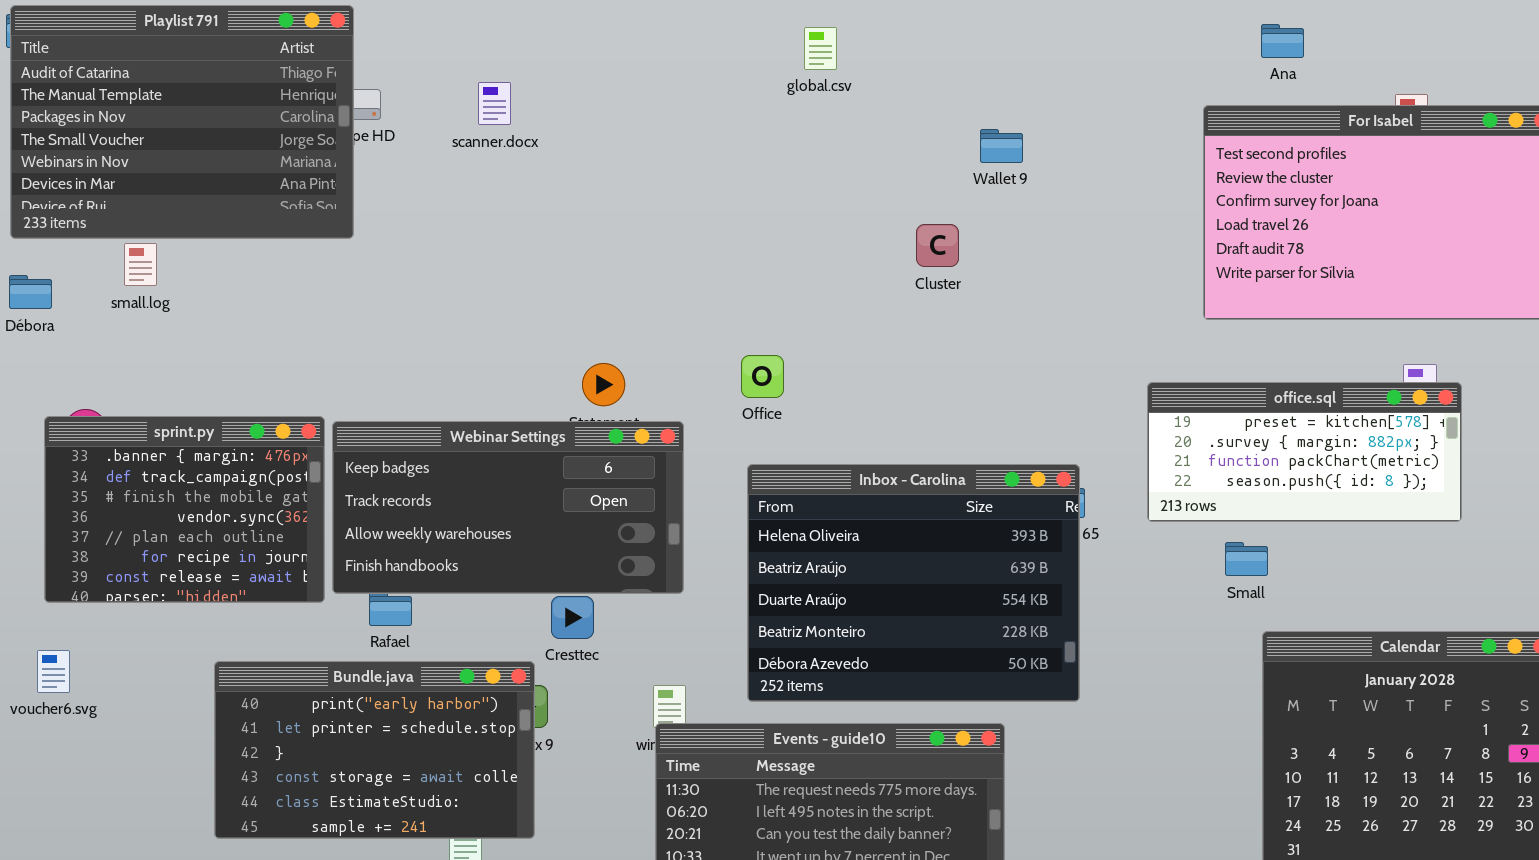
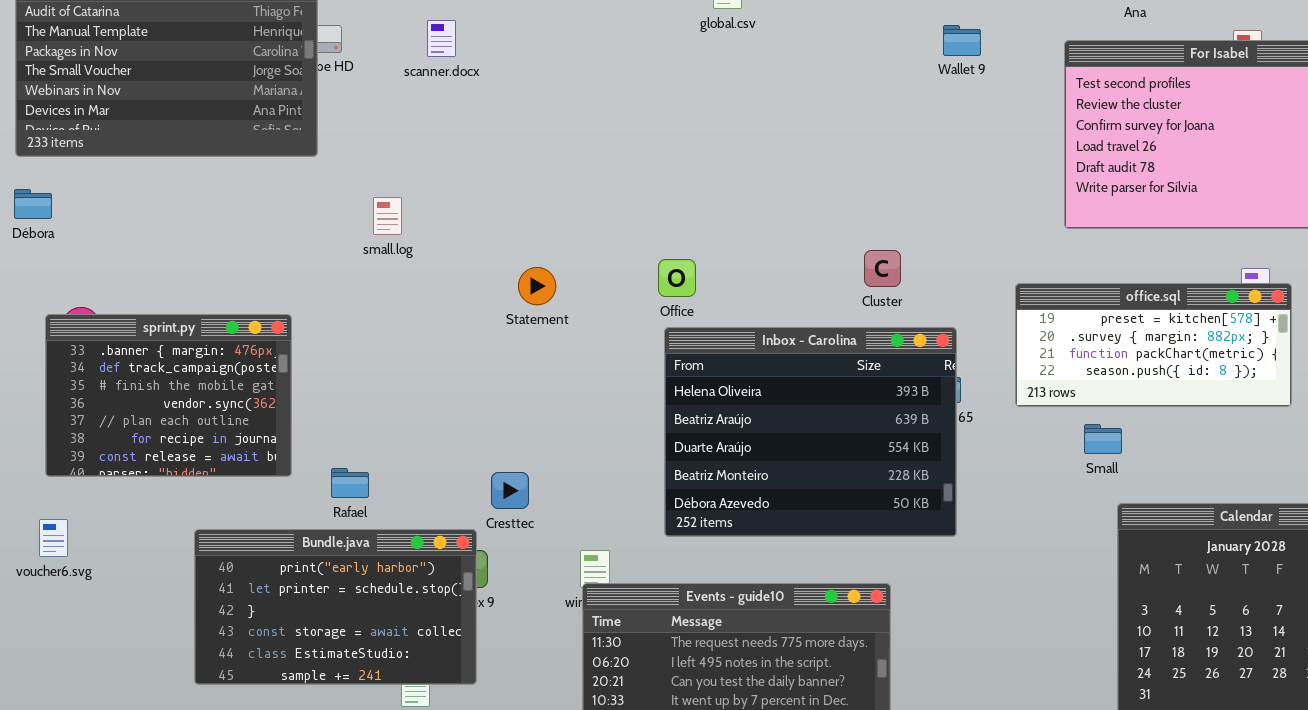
Wallet 9: [980,129,1023,163] -> [943,25,981,56], moved
Cluster: [916,224,959,267] -> [864,250,901,287], moved
small.log: [124,243,157,286] -> [373,197,402,235], moved
Webinar Settings: [332,421,684,594] -> none, closed
Inbox - Carolina: [747,464,1080,702] -> [664,327,957,537], moved

